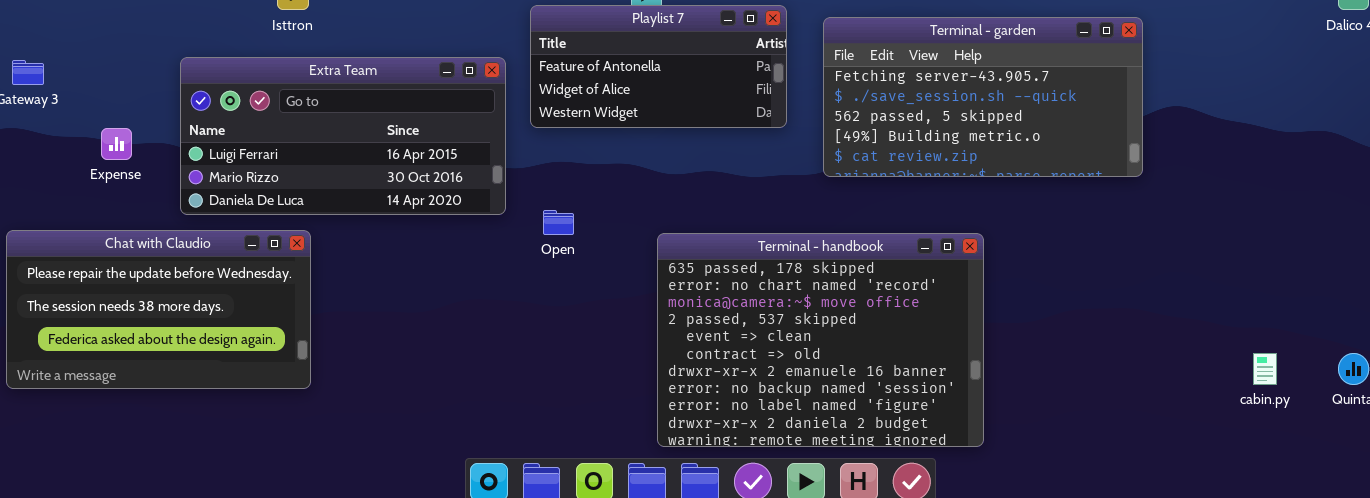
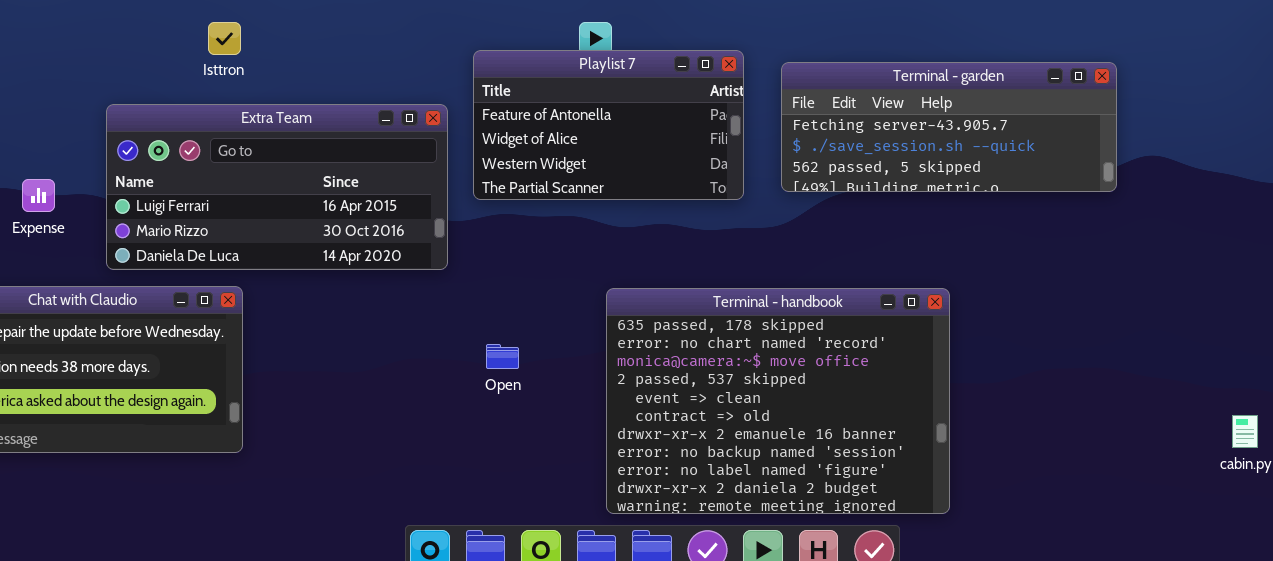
Playlist 7: [530,5,787,128] -> [473,50,744,200], resized
Terminal - garden: [823,17,1143,177] -> [781,62,1117,192], resized
Open: [543,210,574,235] -> [486,344,519,369], moved

